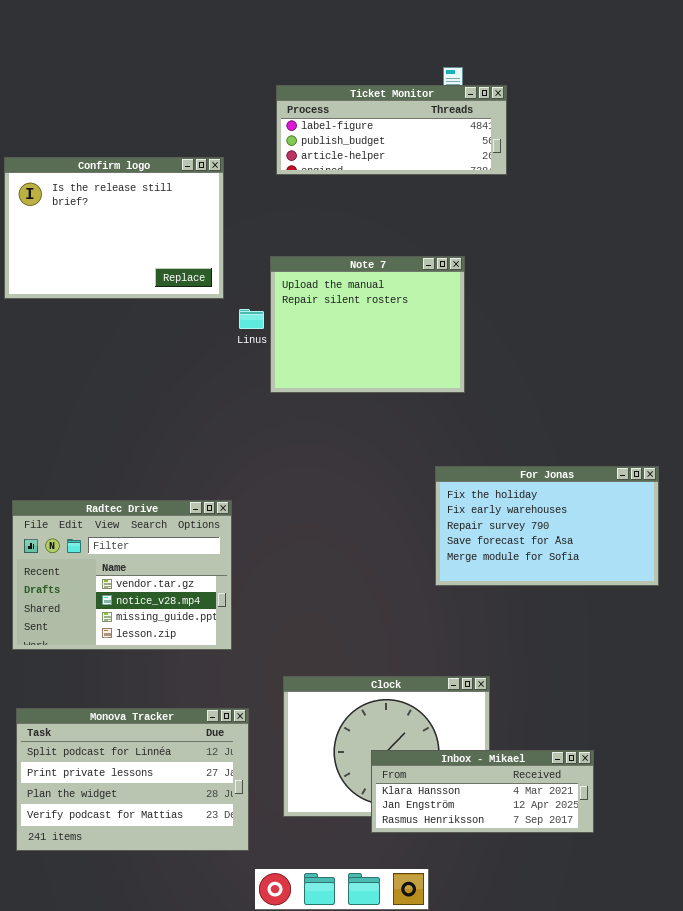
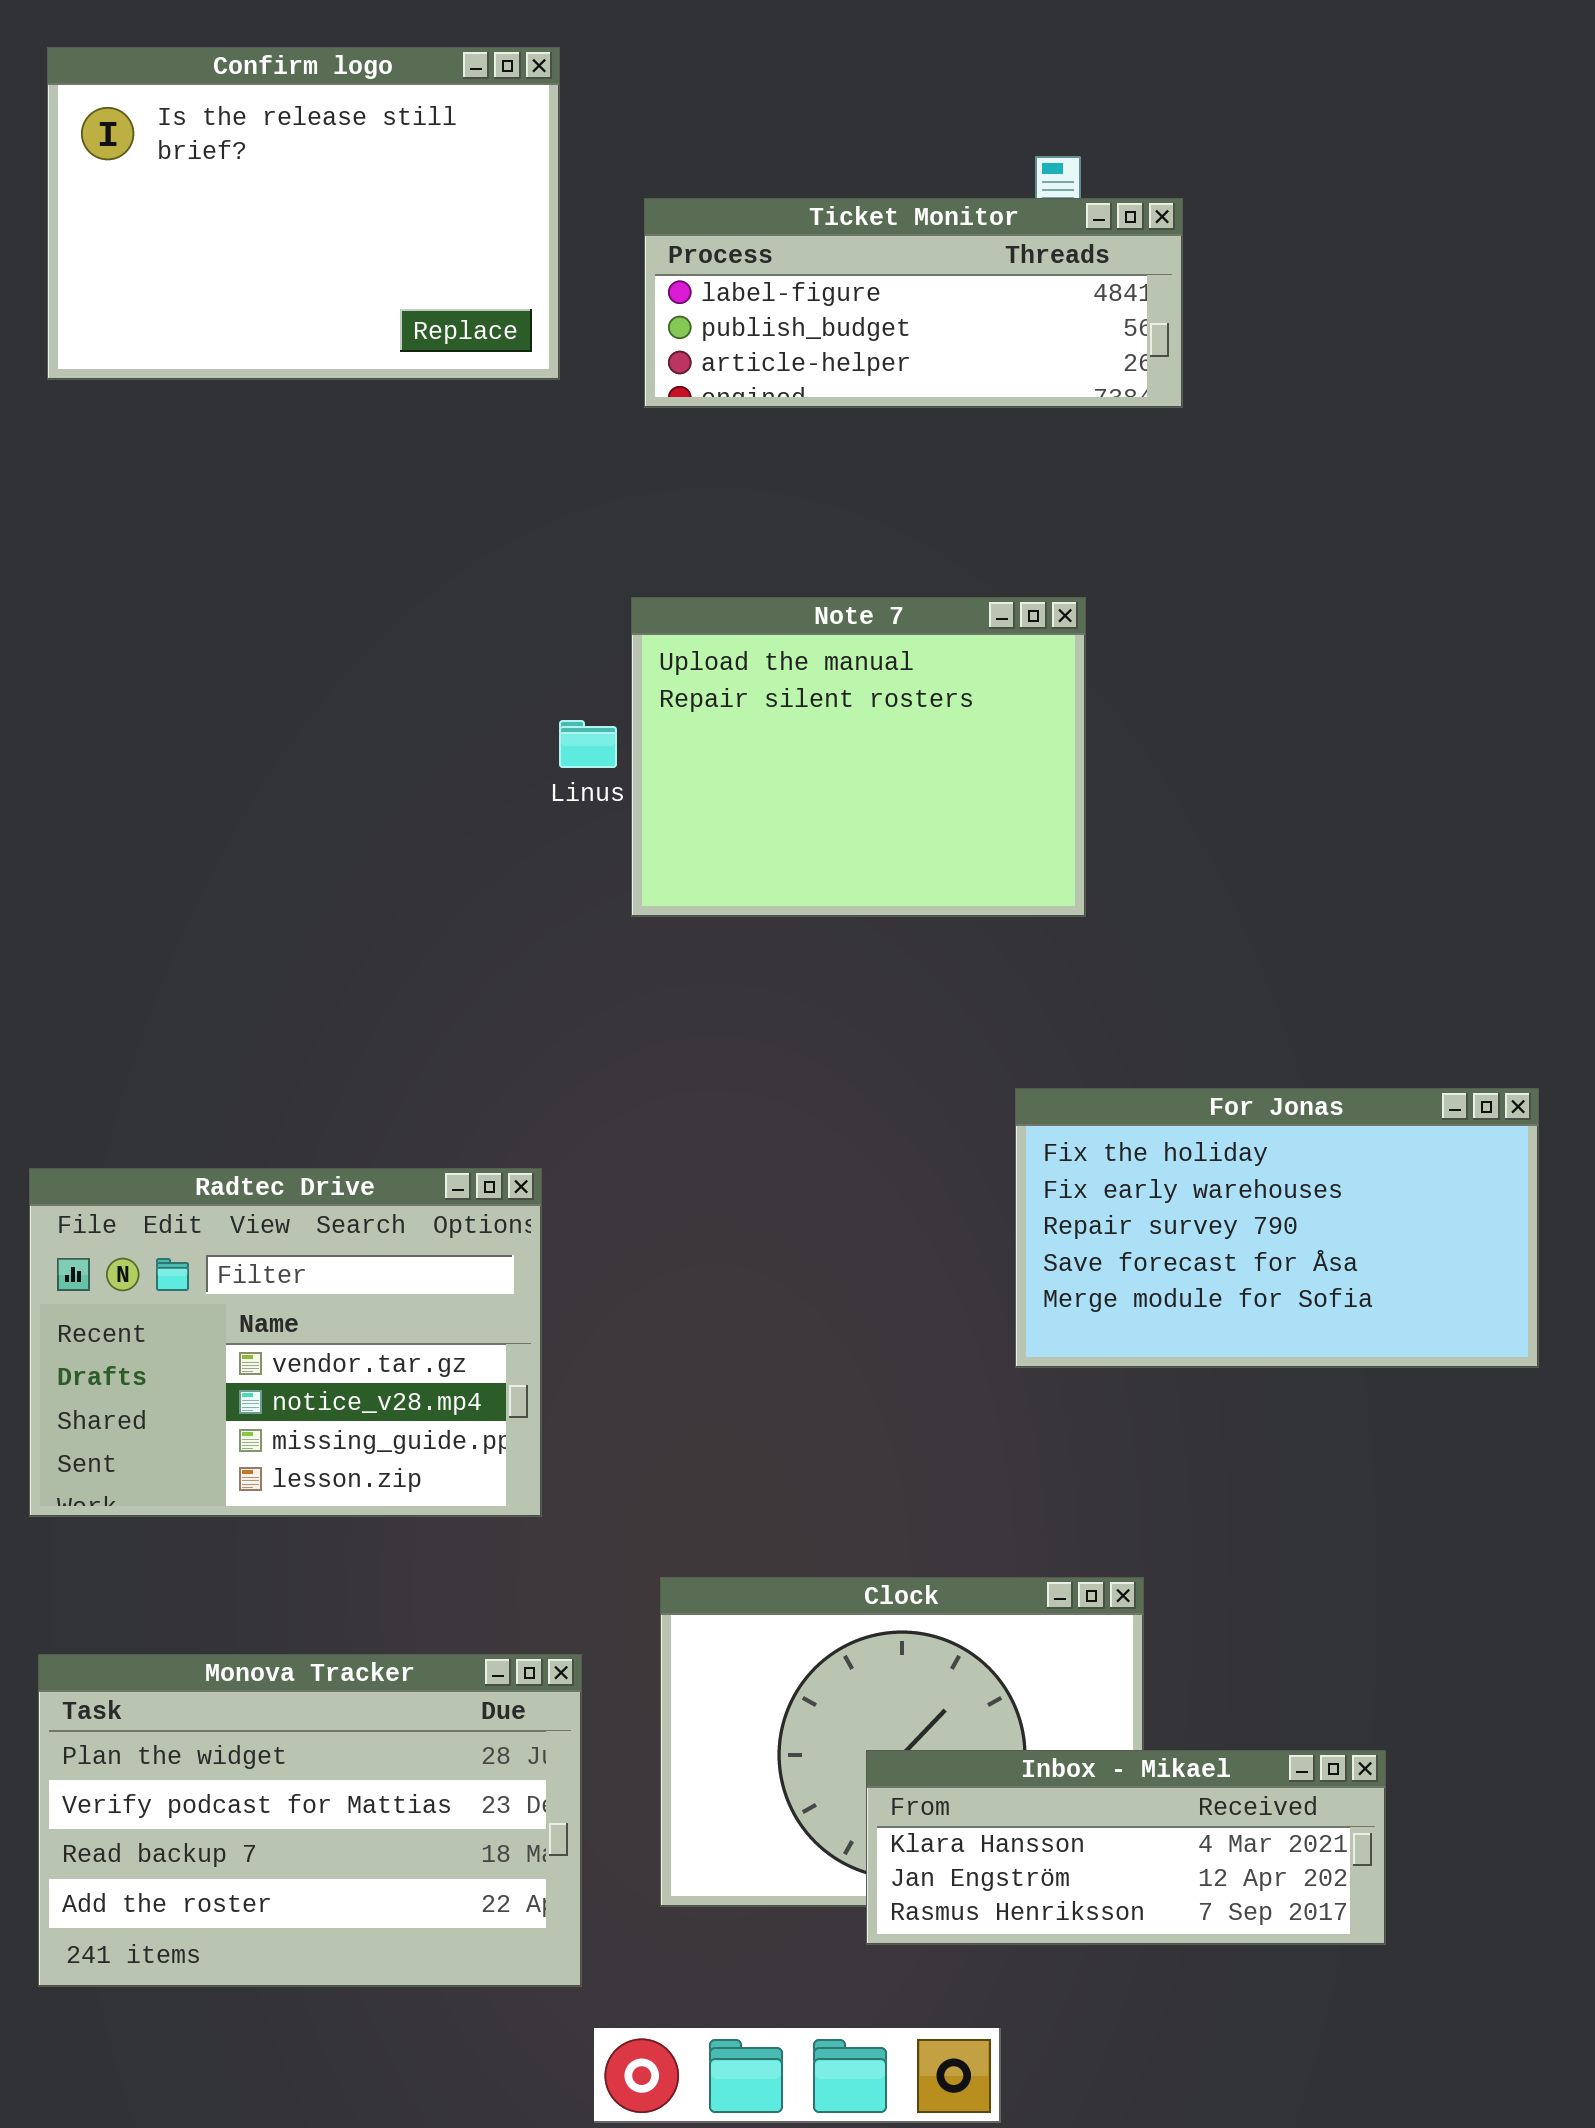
Confirm logo: [4,157,224,299] -> [47,47,560,380], moved
Monova Tracker: [16,708,249,851] -> [38,1654,582,1987], scrolled down 2 rows

